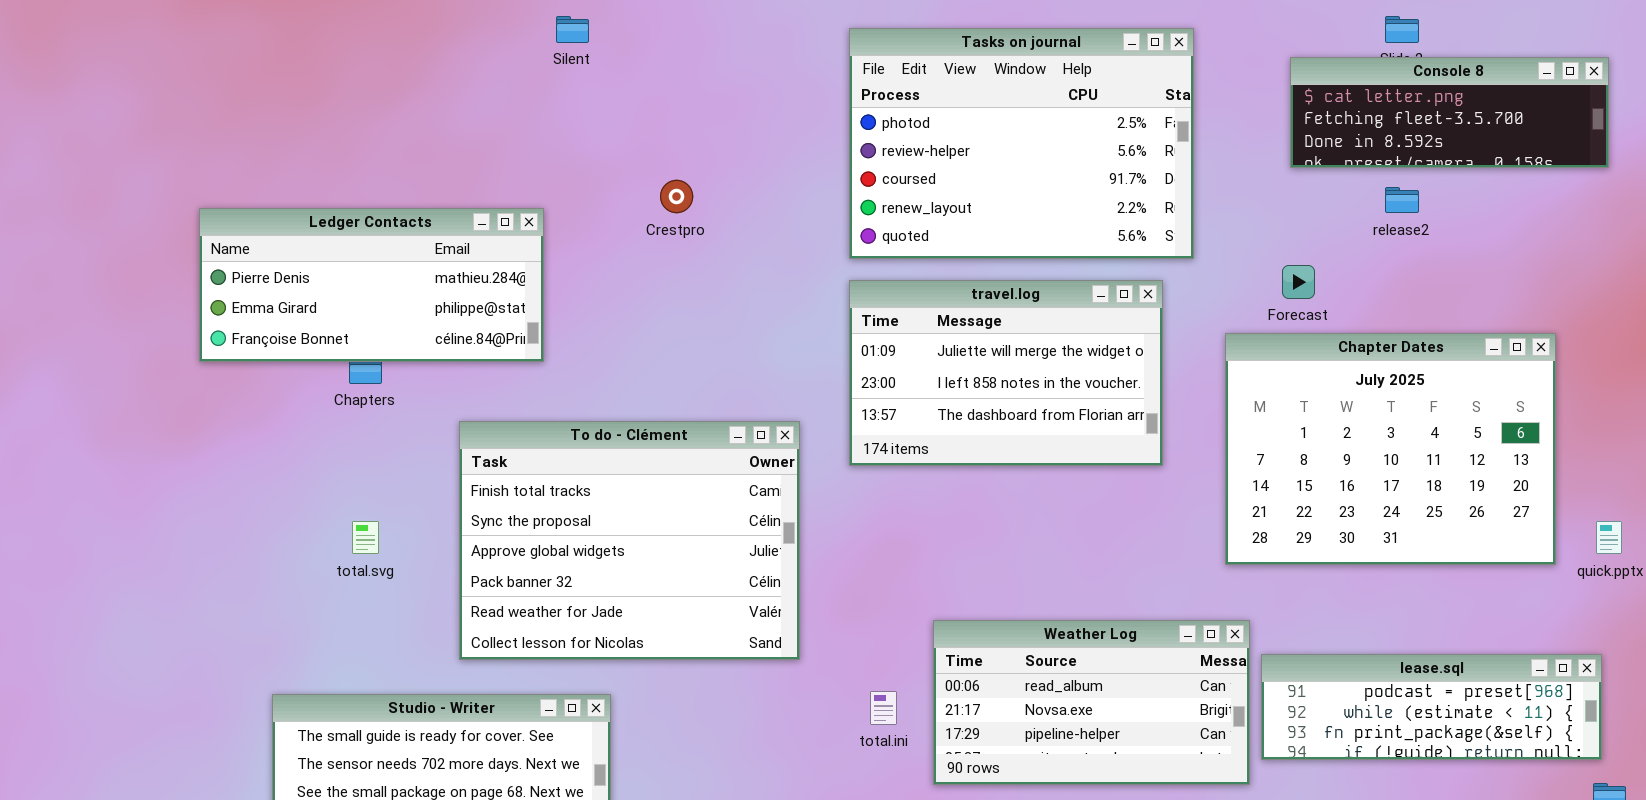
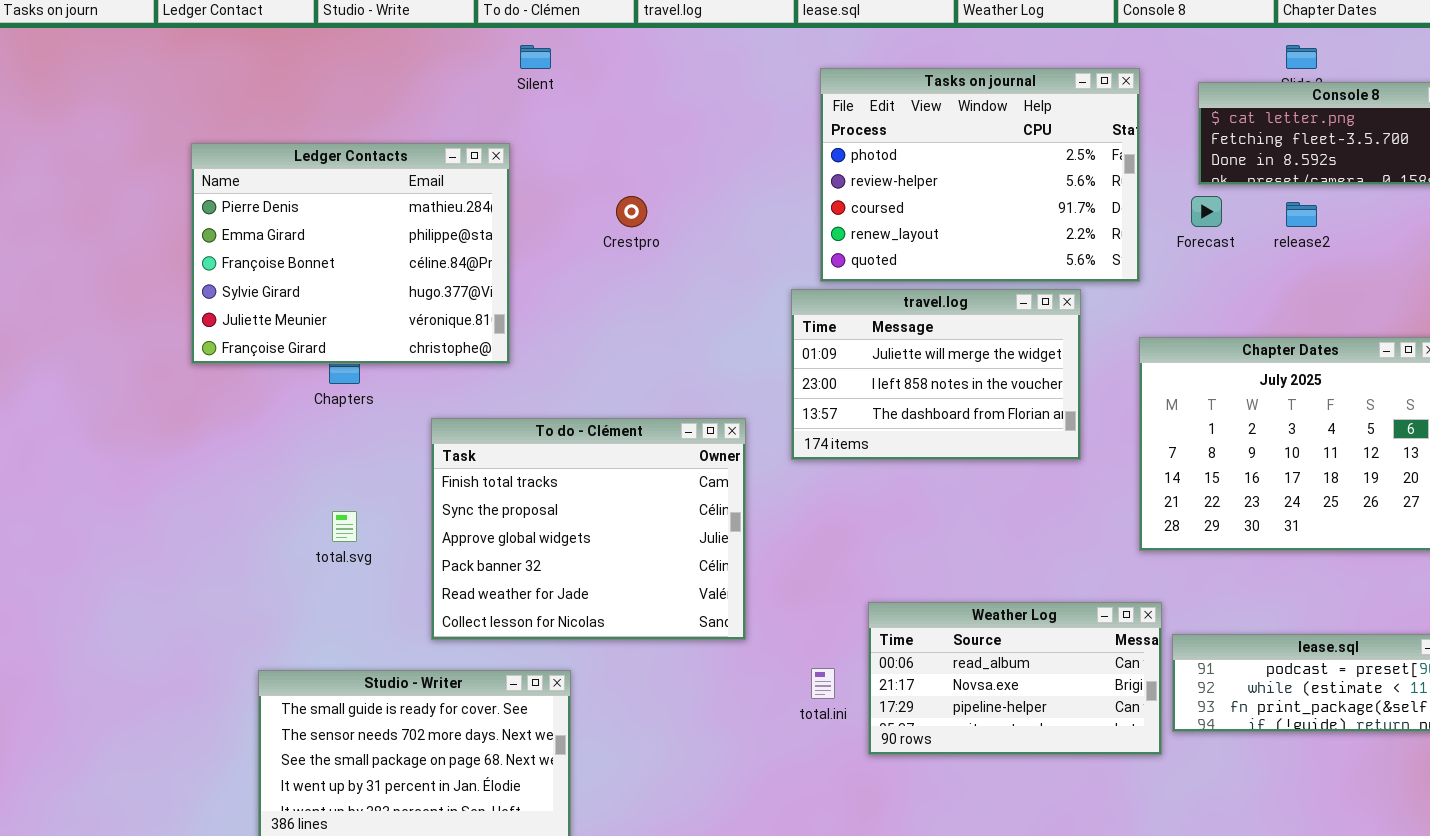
Tasks on journal: [849,28,1194,259] -> [820,68,1140,282], moved
Ledger Contacts: [199,208,544,362] -> [191,143,510,364], resized
Forecast: [1282,265,1315,299] -> [1191,196,1222,227], moved

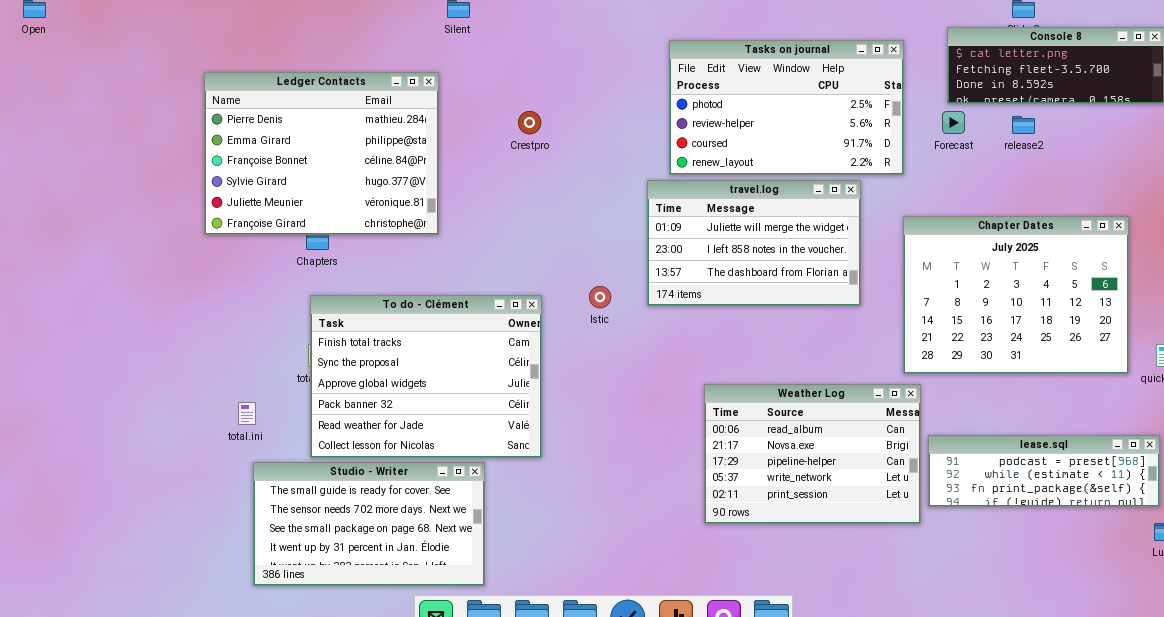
Tasks on journal: [820,68,1140,282] -> [669,40,904,175], resized
To do - Clément: [431,418,746,640] -> [310,295,542,458], moved
Weather Log: [868,602,1162,755] -> [704,384,921,524], resized
total.ini: [811,668,835,699] -> [238,402,256,425], moved

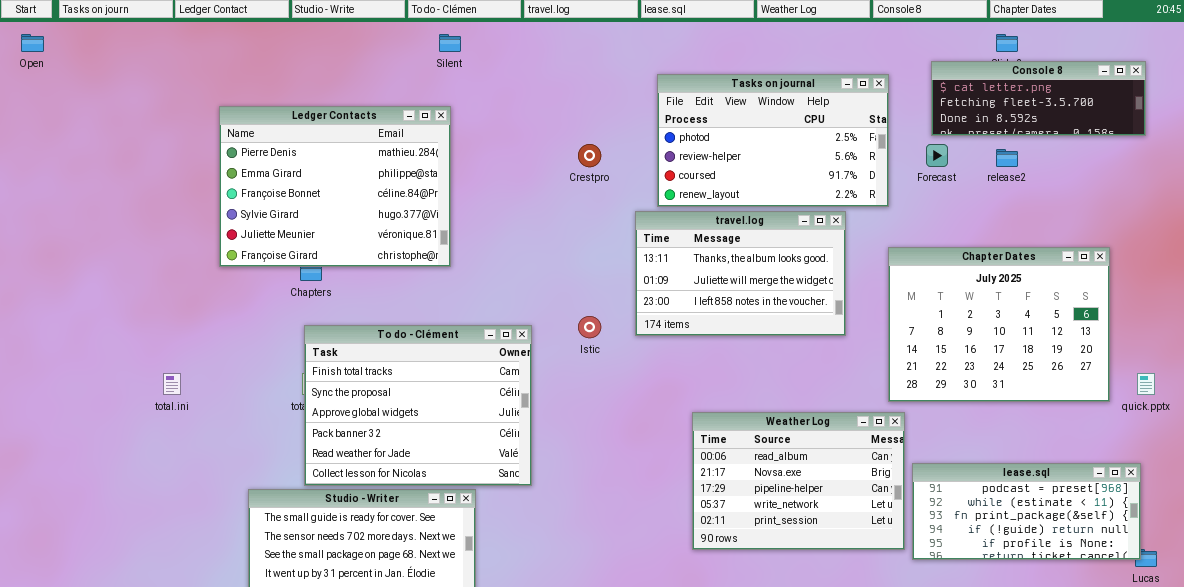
Ledger Contacts: [204,72,439,235] -> [219,106,451,267], moved
Crestpro: [518,111,541,134] -> [578,144,601,167], moved
travel.log: [647,180,861,306] -> [635,211,846,336], scrolled up 1 row
total.ini: [238,402,256,425] -> [163,373,181,395], moved
lease.sql: [928,435,1160,507] -> [912,463,1141,560], resized

